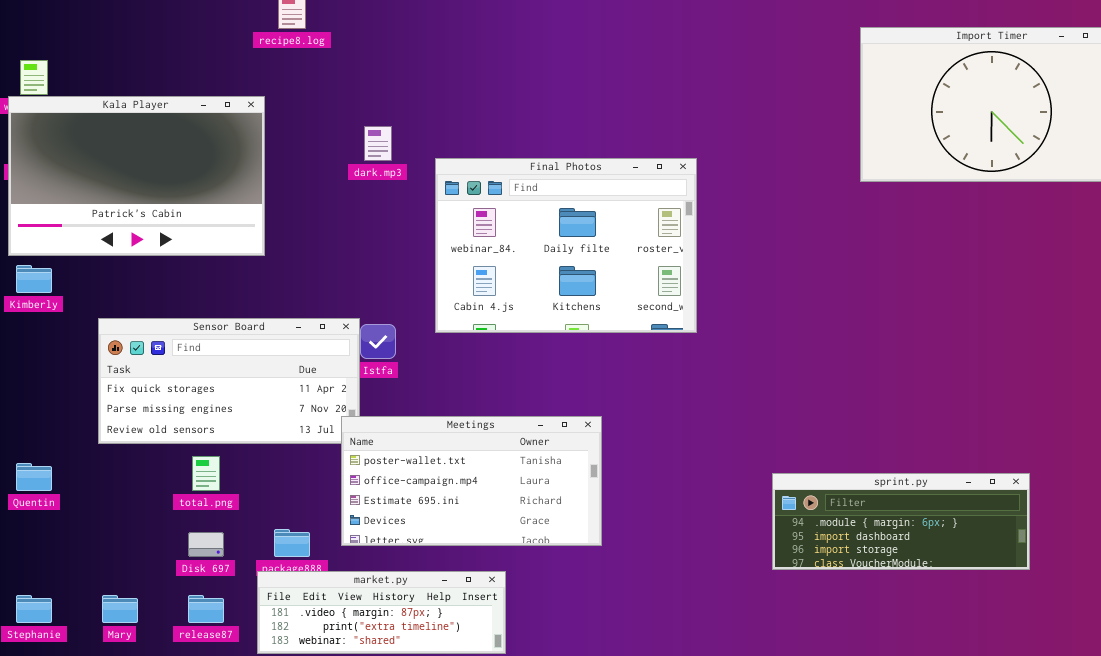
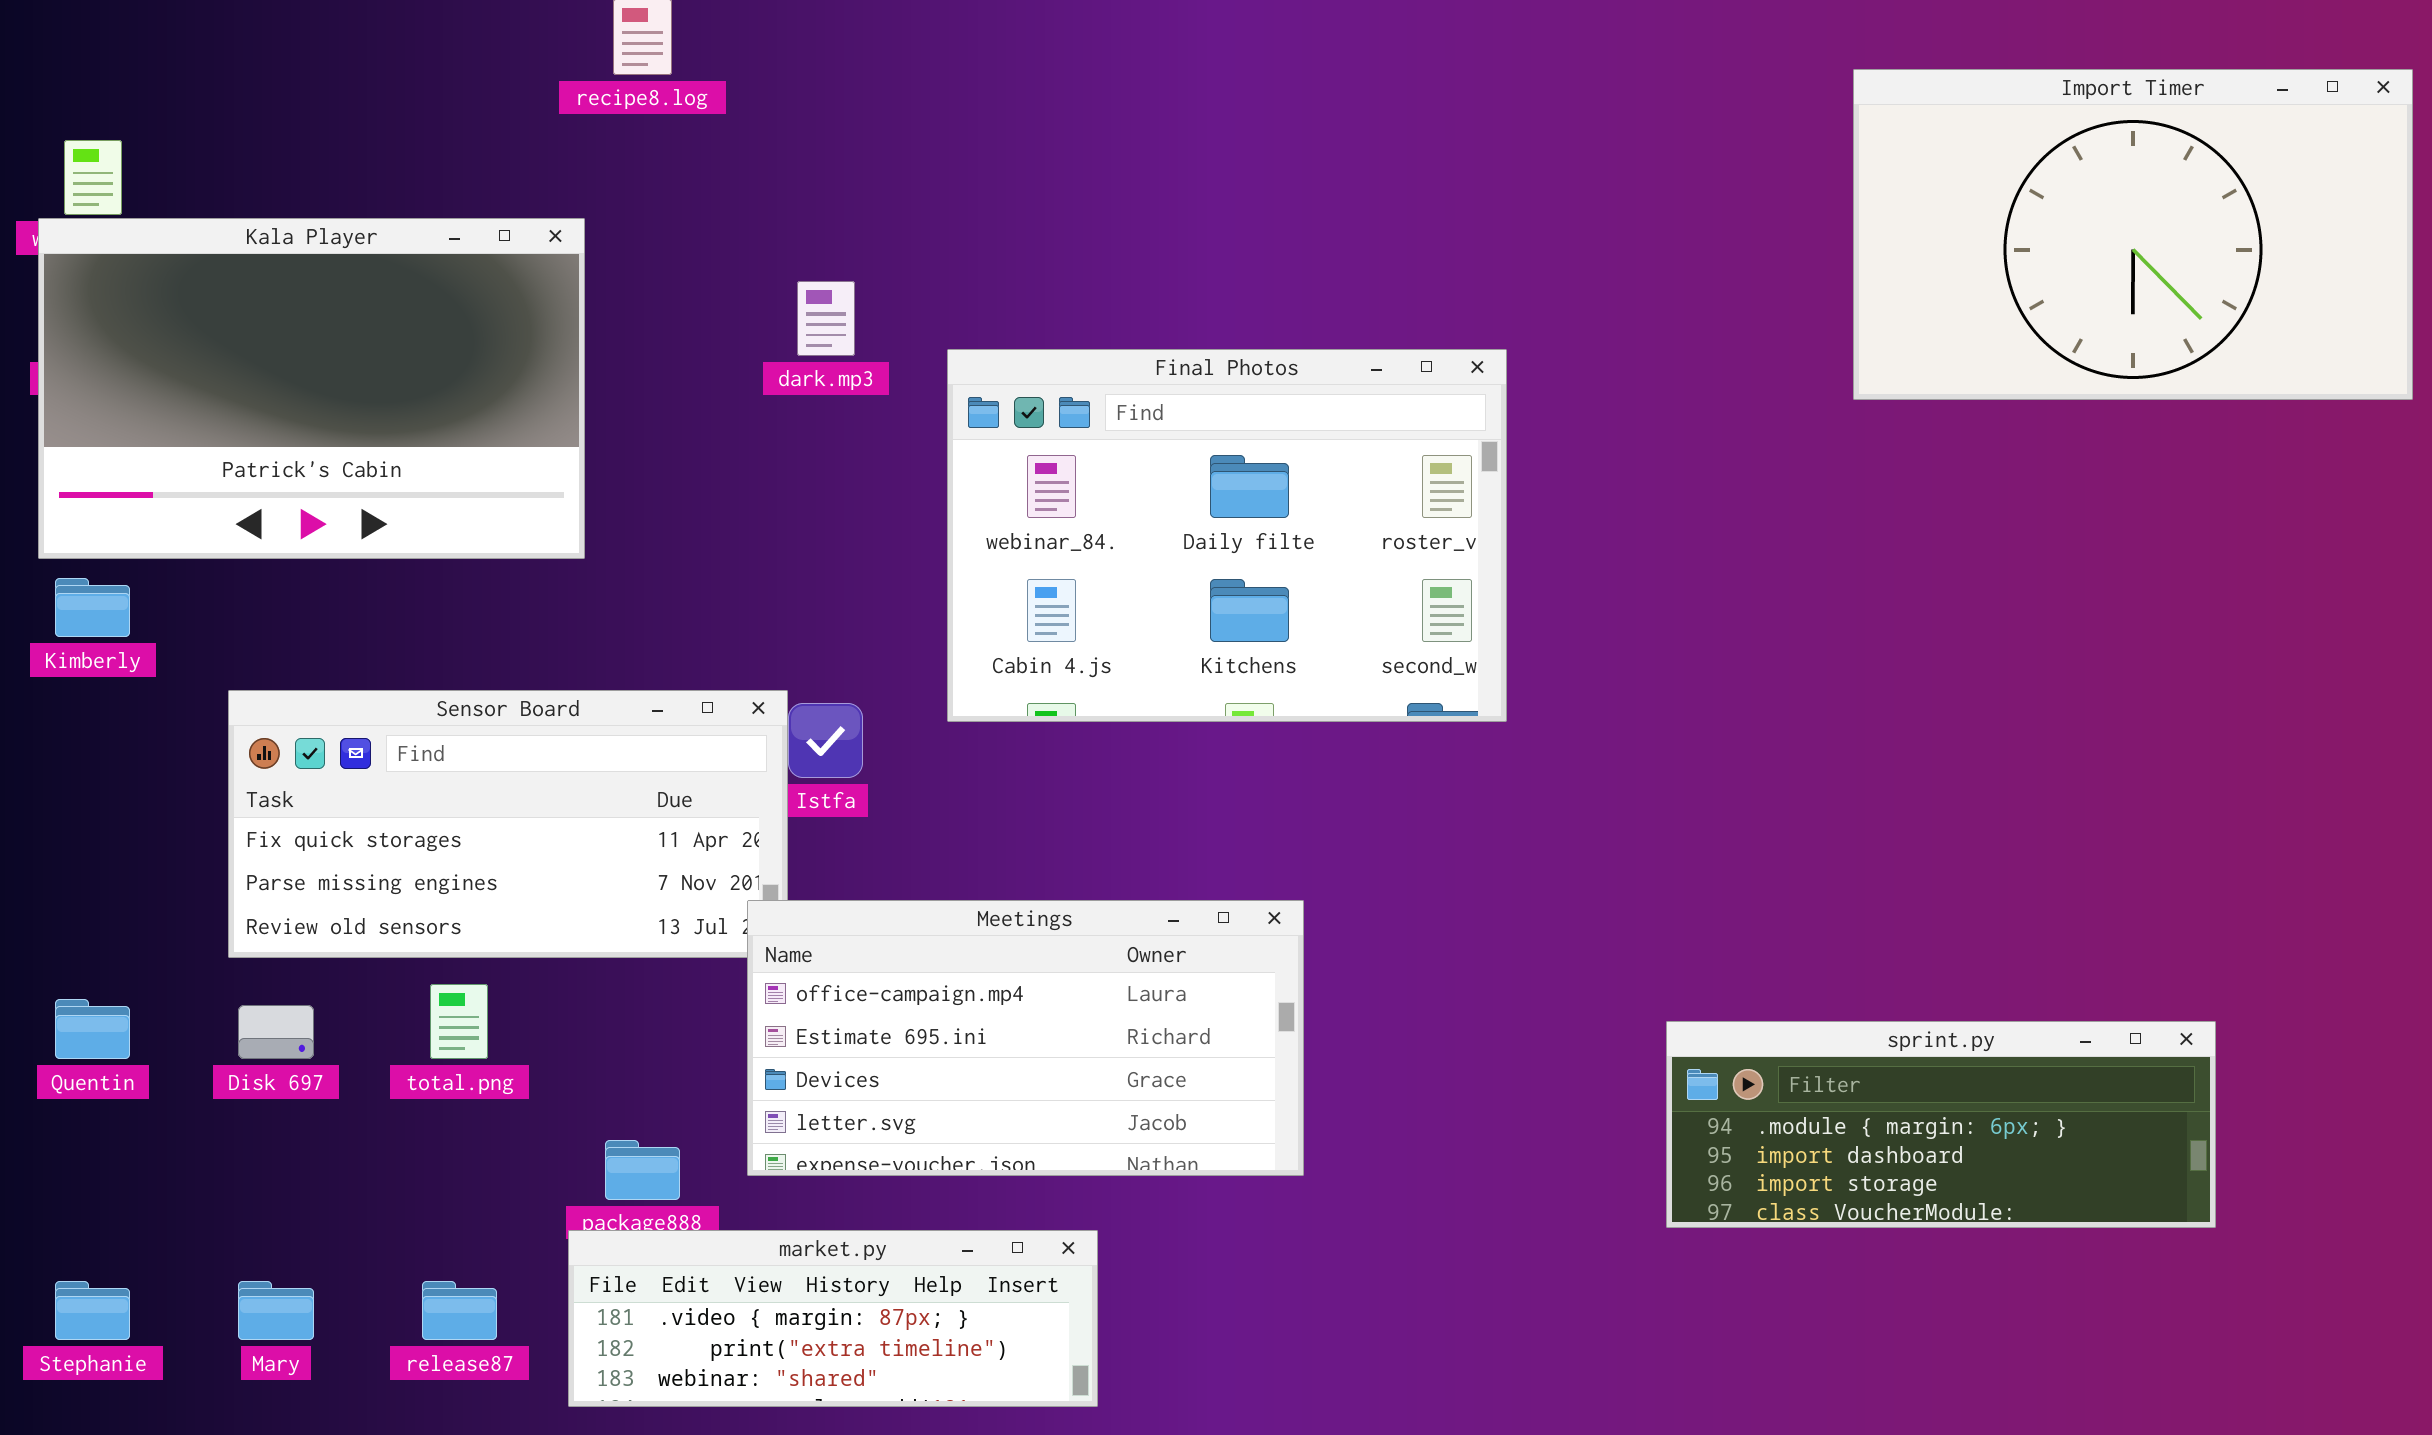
Meetings: [341,416,602,546] -> [747,900,1304,1176], scrolled down 1 row
Disk 697: [188,532,224,557] -> [238,1005,314,1059], moved

